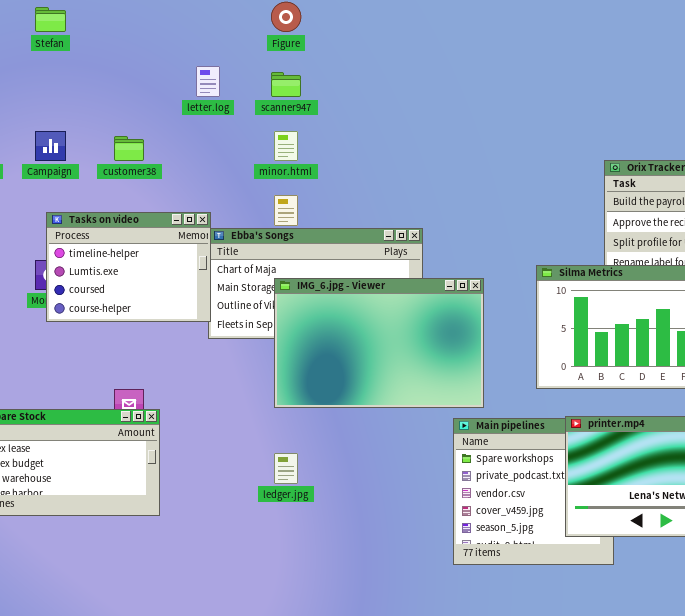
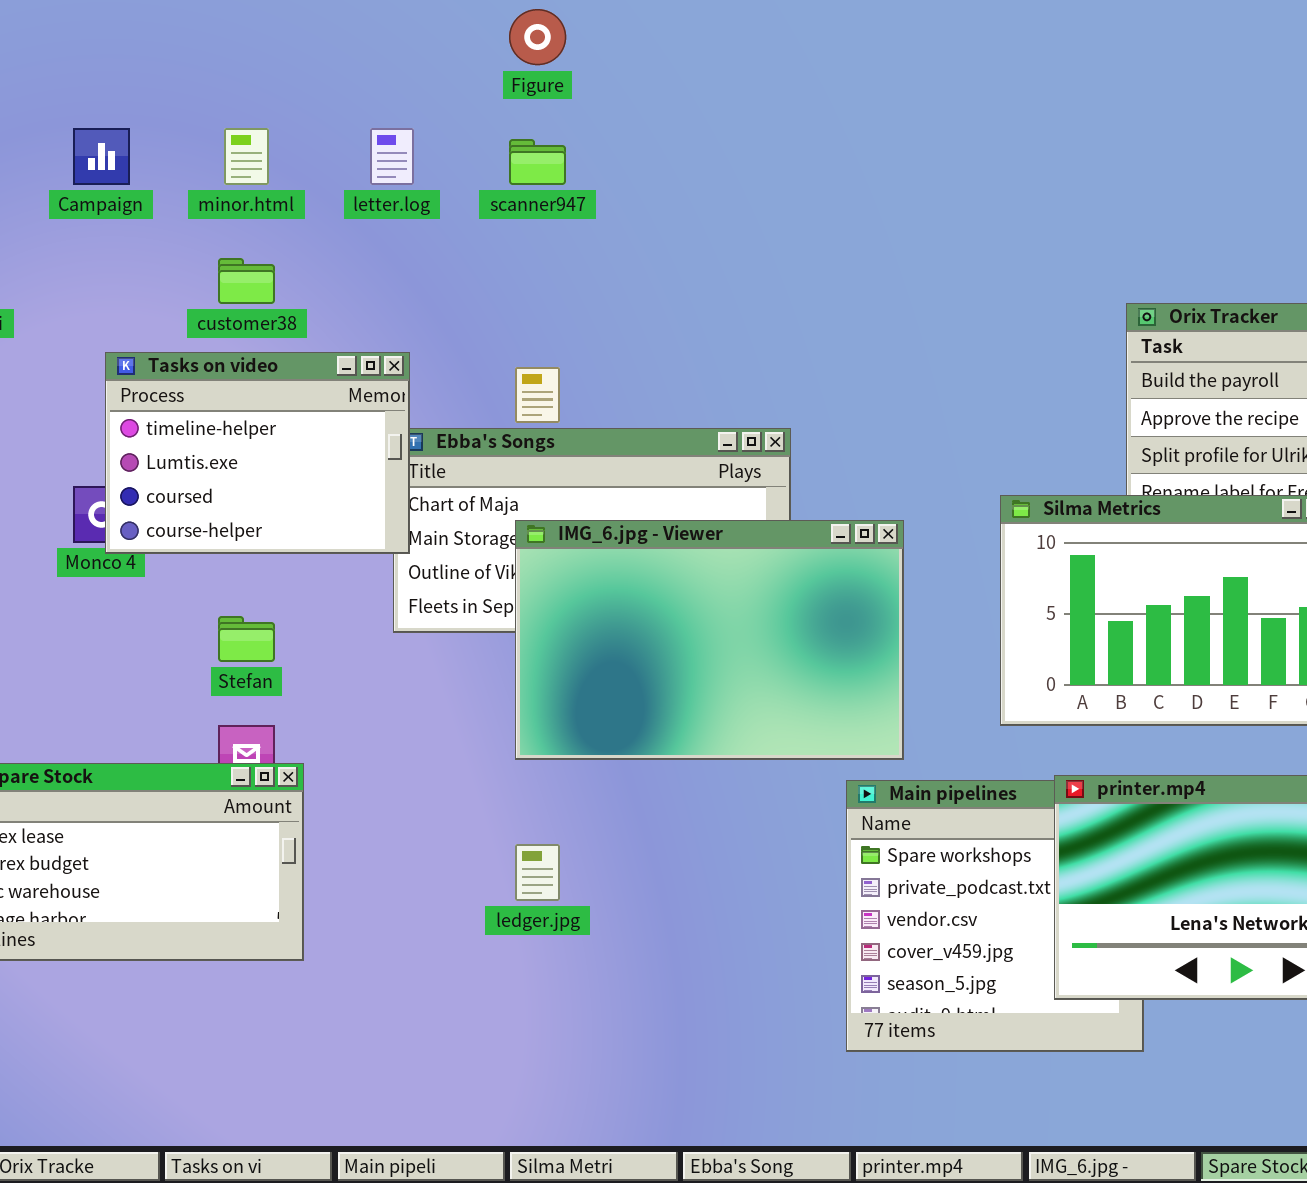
Stefan: [35,7,66,32] -> [218,616,275,662], moved
Campaign: [35,131,66,161] -> [73,128,130,185], moved
minor.html: [274,131,298,161] -> [224,128,269,185], moved
Tasks on video: [46,212,211,322] -> [105,352,410,554], moved

